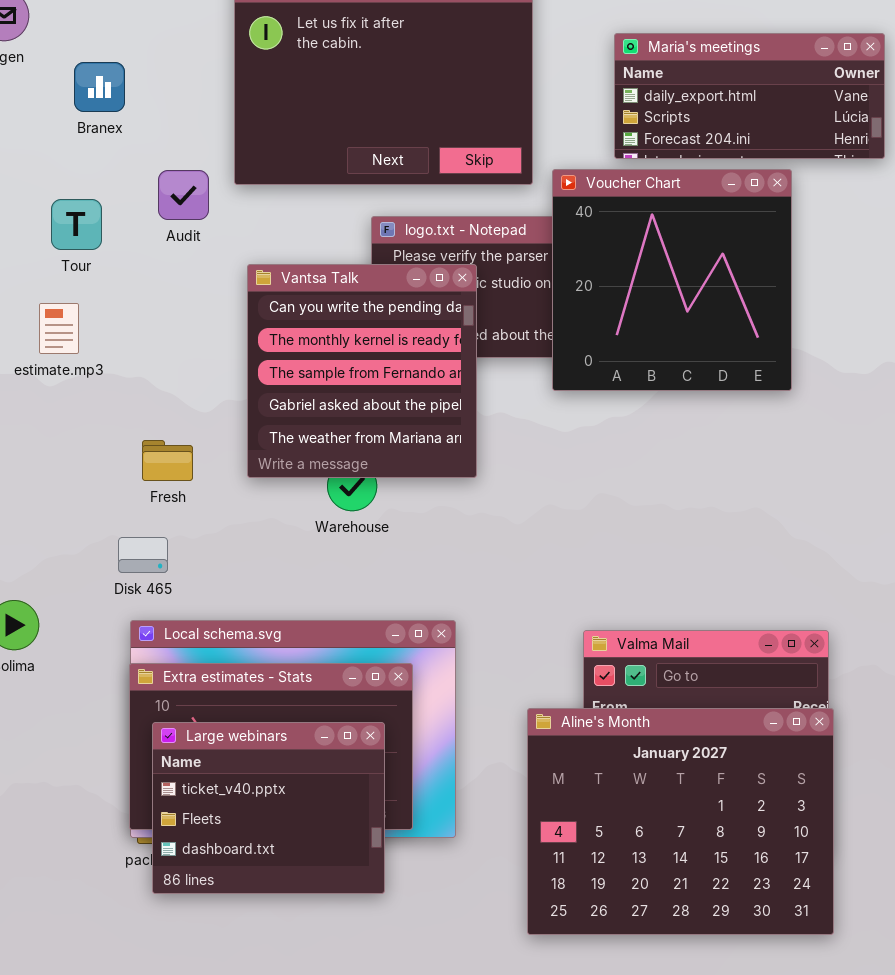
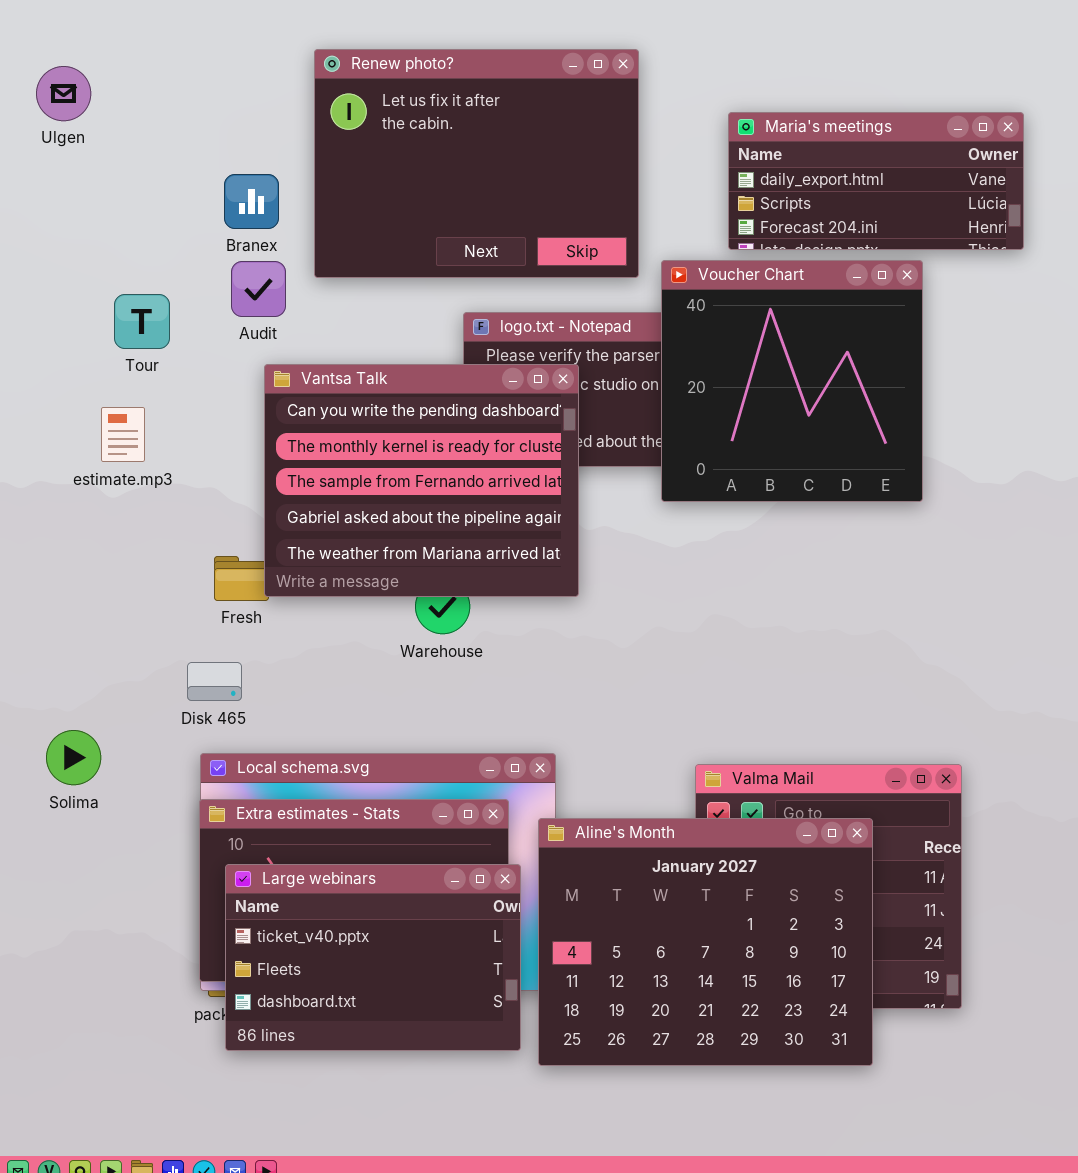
Branex: [74,62,125,112] -> [224,174,279,229], moved
Vantsa Talk: [247,264,477,478] -> [264,364,579,597], resized
Aline's Month: [527,708,834,935] -> [538,818,873,1066], moved
Large webinars: [152,722,385,894] -> [225,864,521,1051], resized

